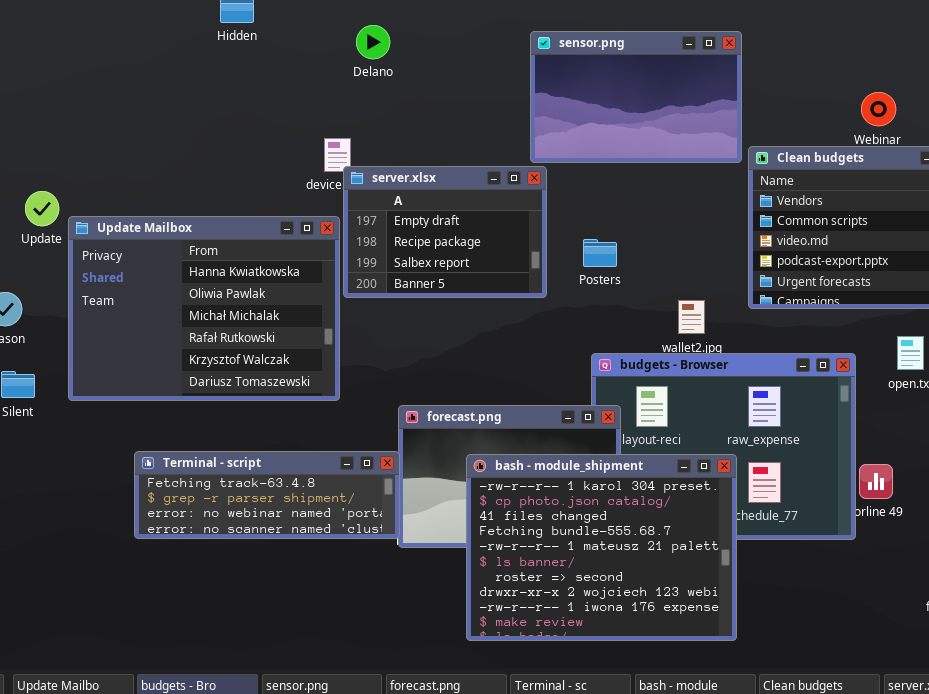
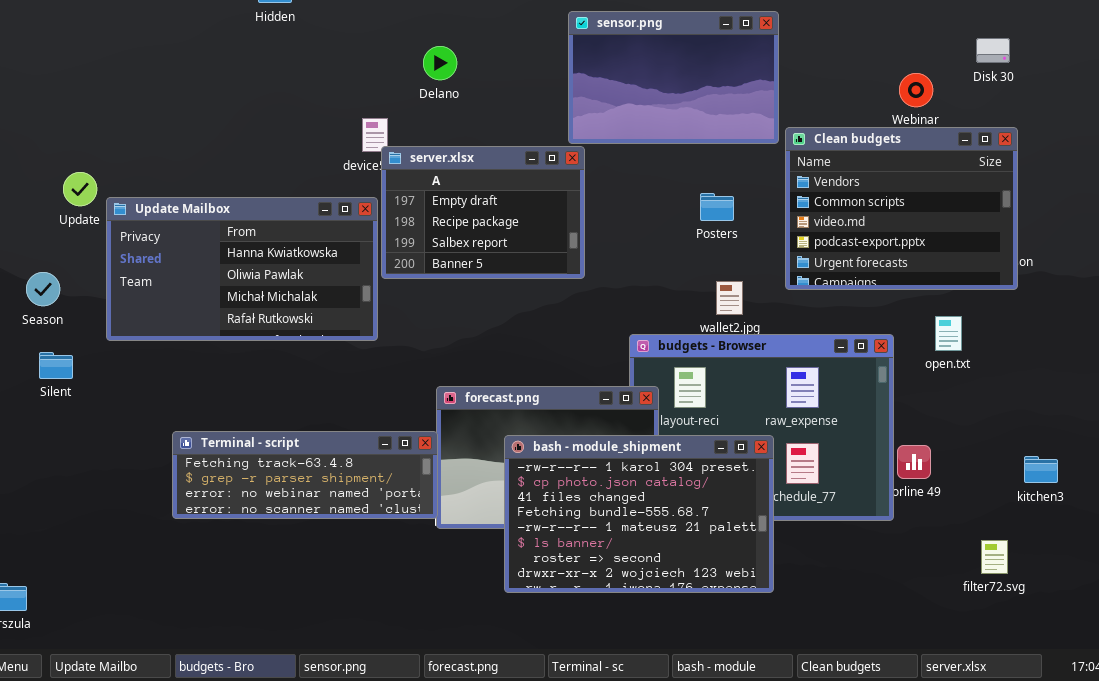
Delano: [356,25,390,59] -> [423,46,457,80], moved
Update Mailbox: [68,216,340,401] -> [106,197,378,341], resized
Posters: [583,239,617,267] -> [700,193,734,221], moved
bash - module_shipment: [466,454,737,641] -> [504,435,774,593], resized

